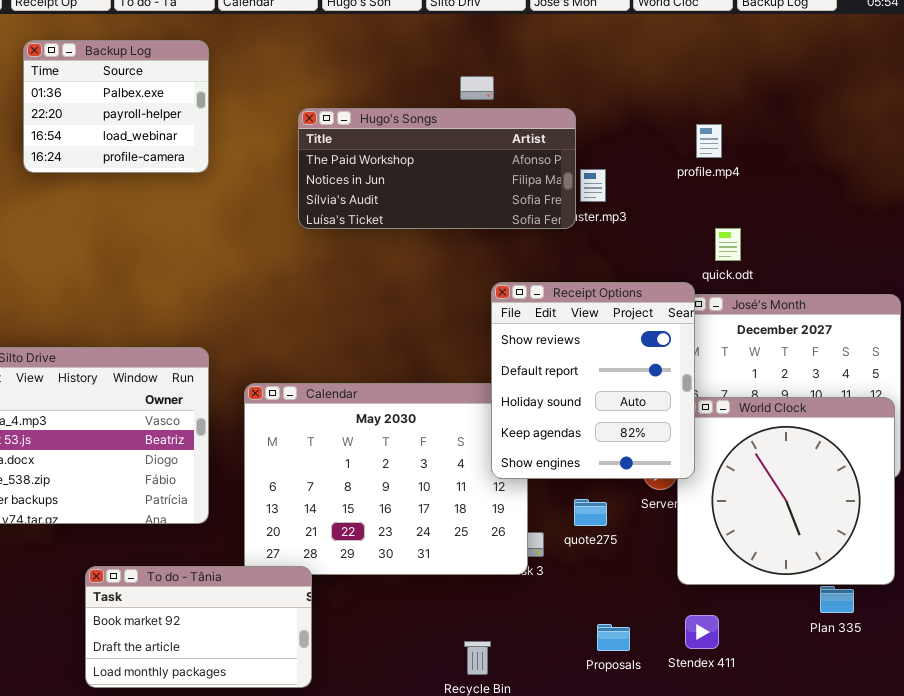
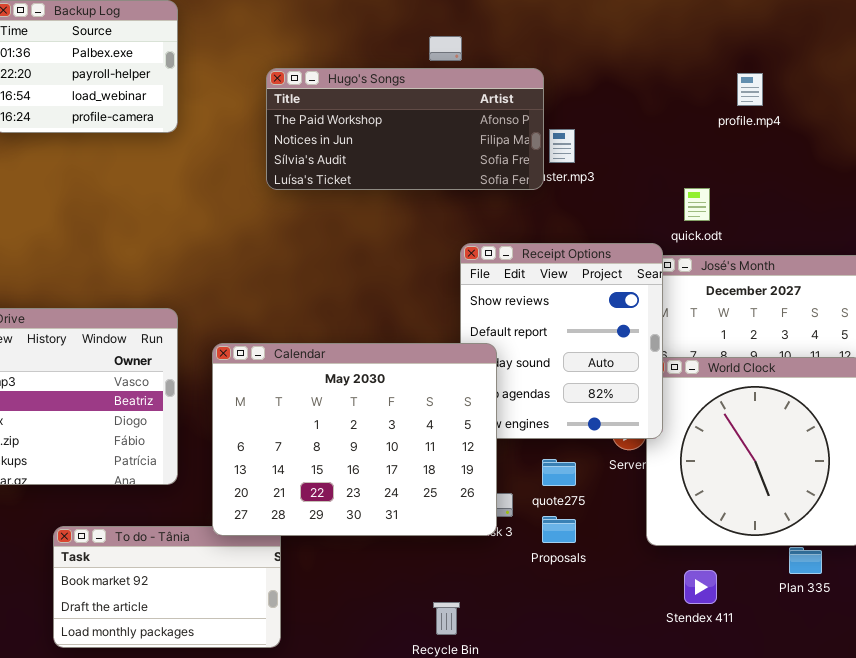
profile.mp4: [696,124,722,158] -> [737,73,763,106], moved
Calendar: [244,383,528,575] -> [212,343,497,536], raised
Stendex 411: [685,615,719,649] -> [684,570,717,604], moved
Proposals: [597,624,630,651] -> [542,516,576,543], moved

